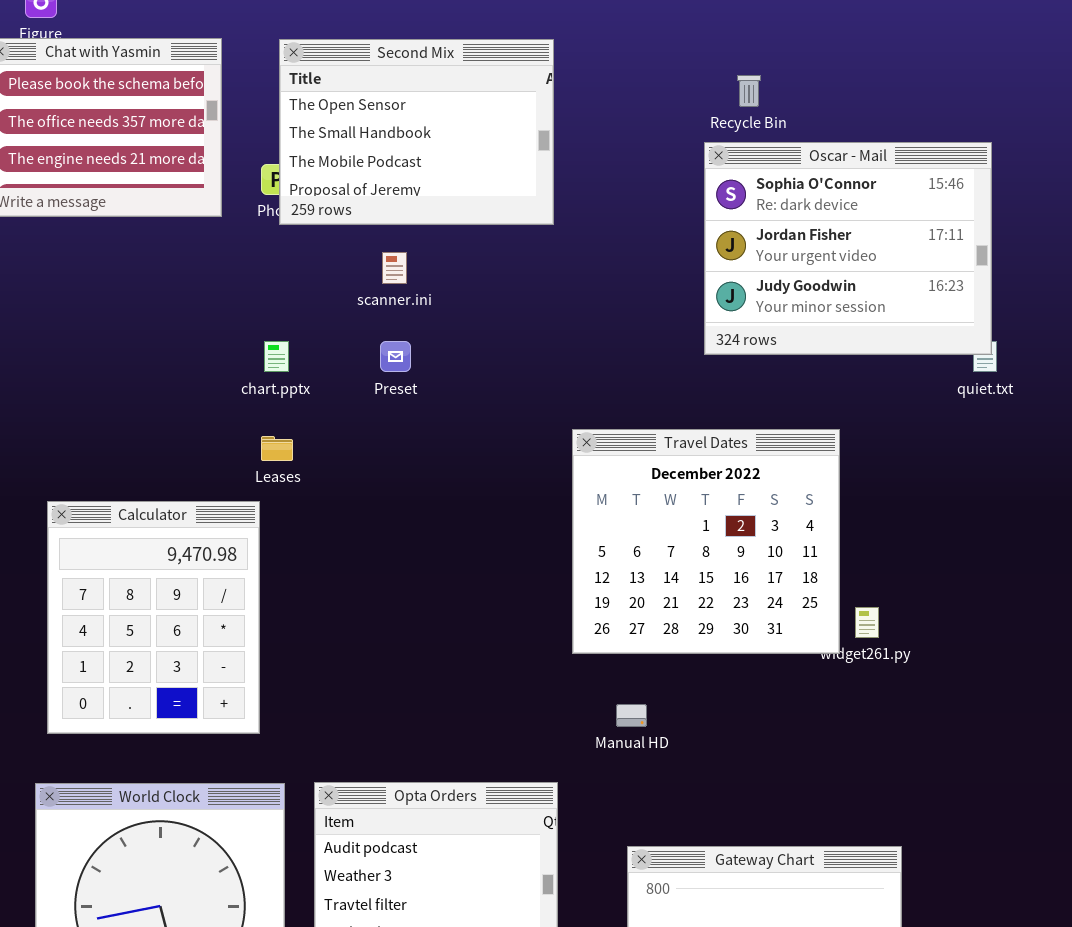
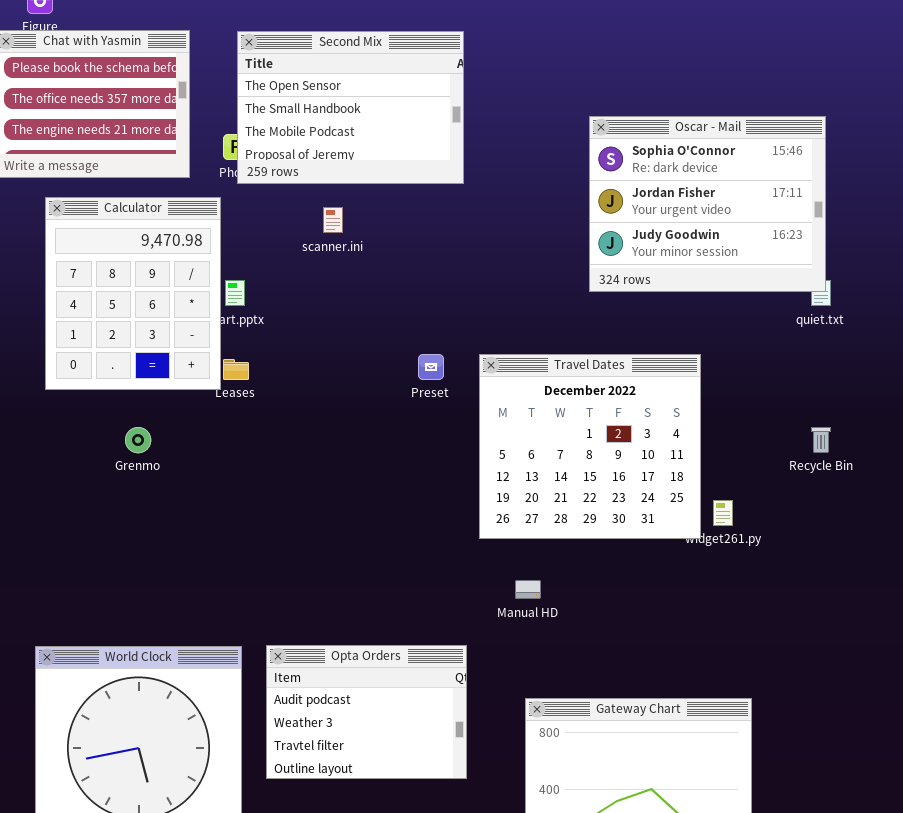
Recycle Bin: [737,75,761,107] -> [811,427,831,453], moved
Preset: [380,341,411,372] -> [418,354,444,380], moved
Calculator: [47,501,260,734] -> [45,197,221,390], moved

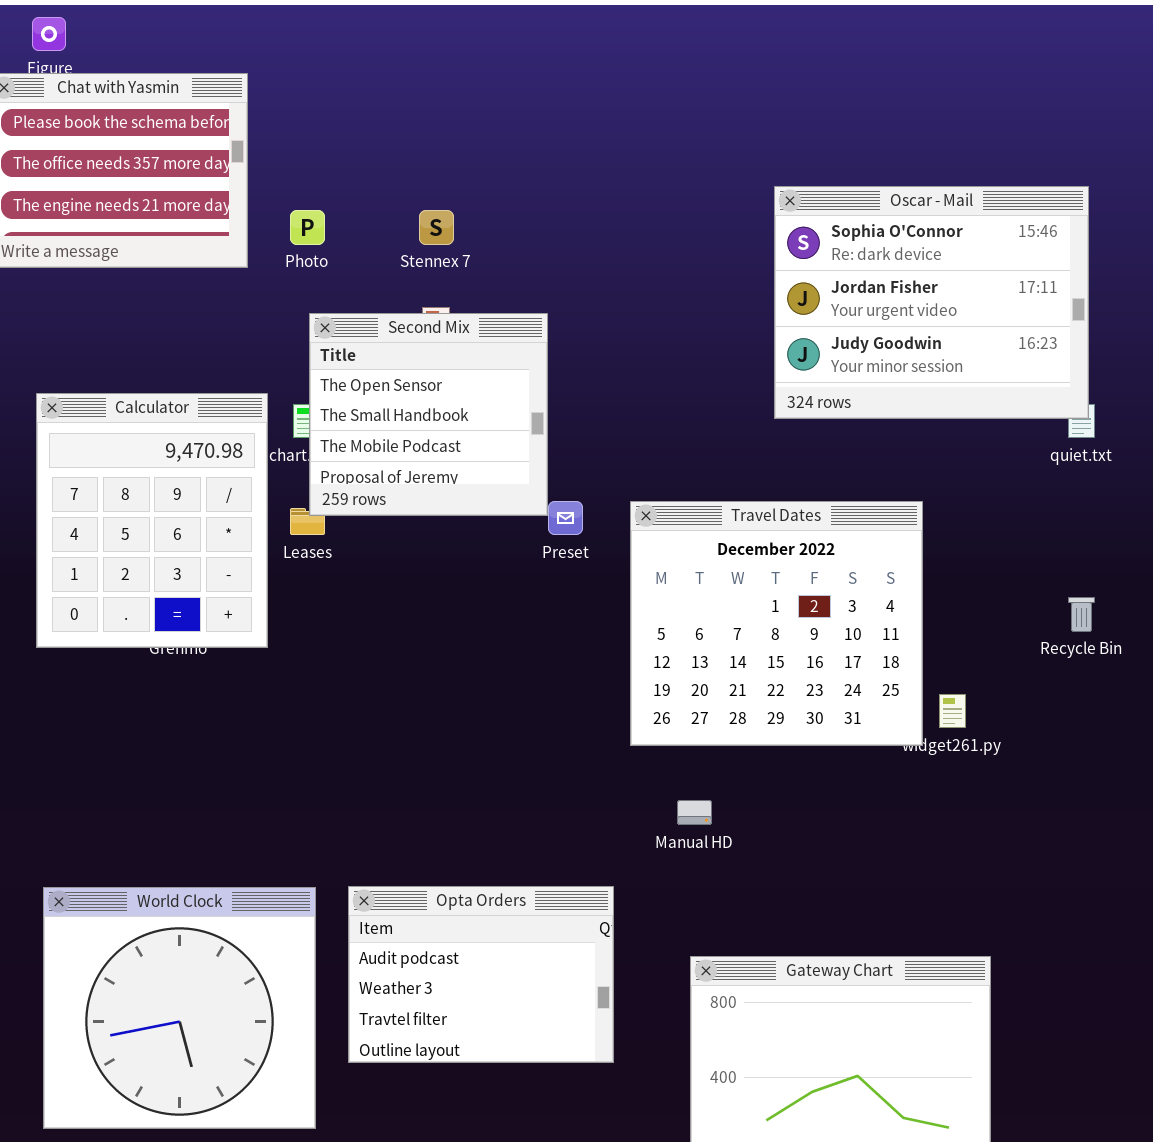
Second Mix: [237,31,464,184] -> [309,313,548,516], moved, resized
Calculator: [45,197,221,390] -> [36,393,268,648], moved

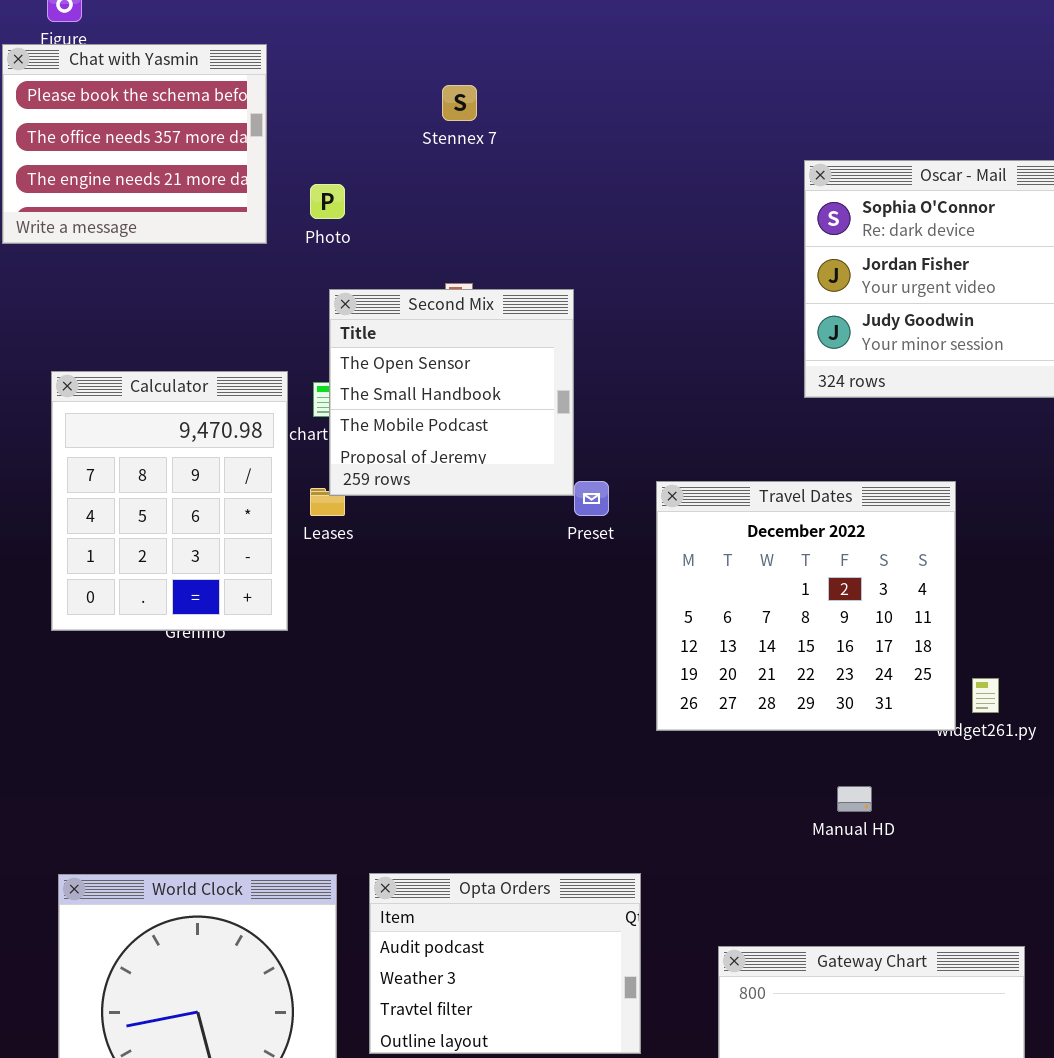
Stennex 7: [419,210,454,245] -> [442,85,477,121], moved
Manual HD: [677,800,712,825] -> [837,786,872,812], moved

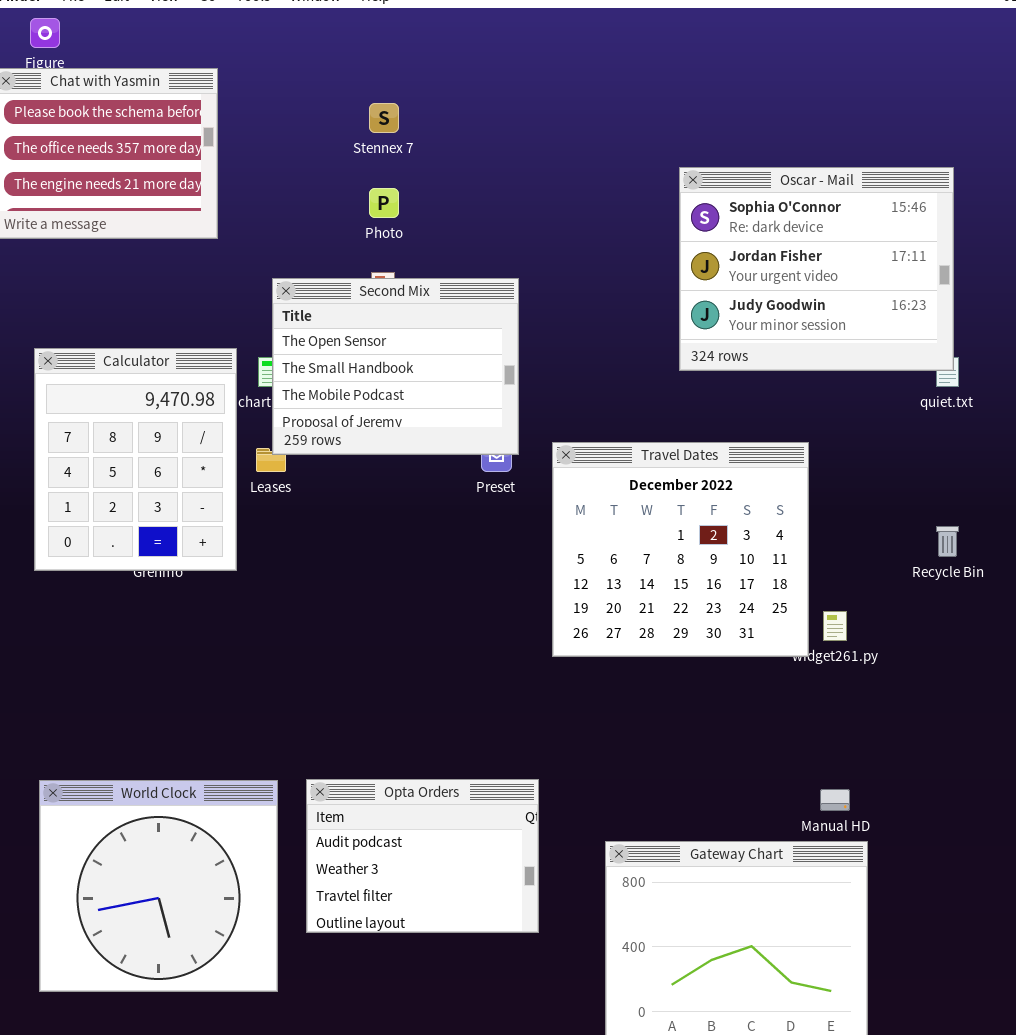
Photo: [310,184,345,219] -> [369,188,399,218], moved
Second Mix: [329,289,574,496] -> [272,278,519,455], resized
Manual HD: [837,786,872,812] -> [820,789,850,811], moved

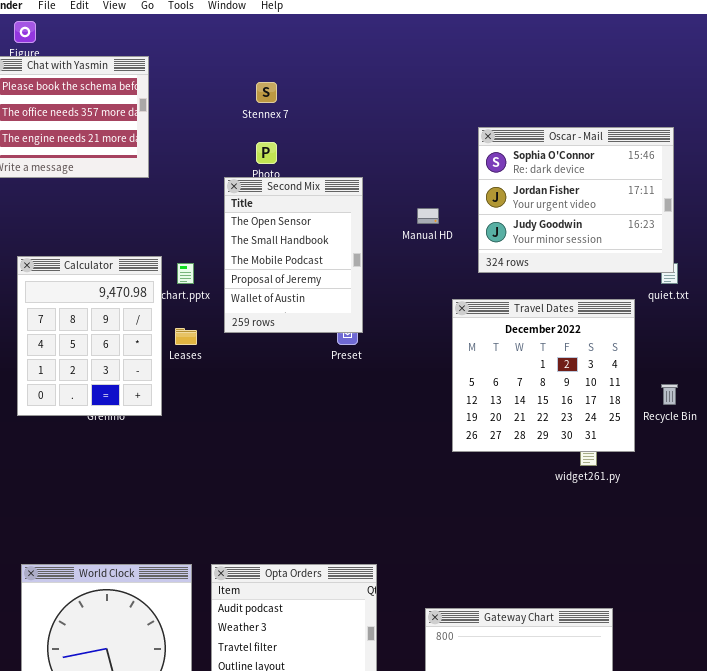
Second Mix: [272,278,519,455] -> [224,177,363,333], resized
Travel Dates: [552,442,809,657] -> [452,299,635,452], moved
Manual HD: [820,789,850,811] -> [417,208,439,224], moved

